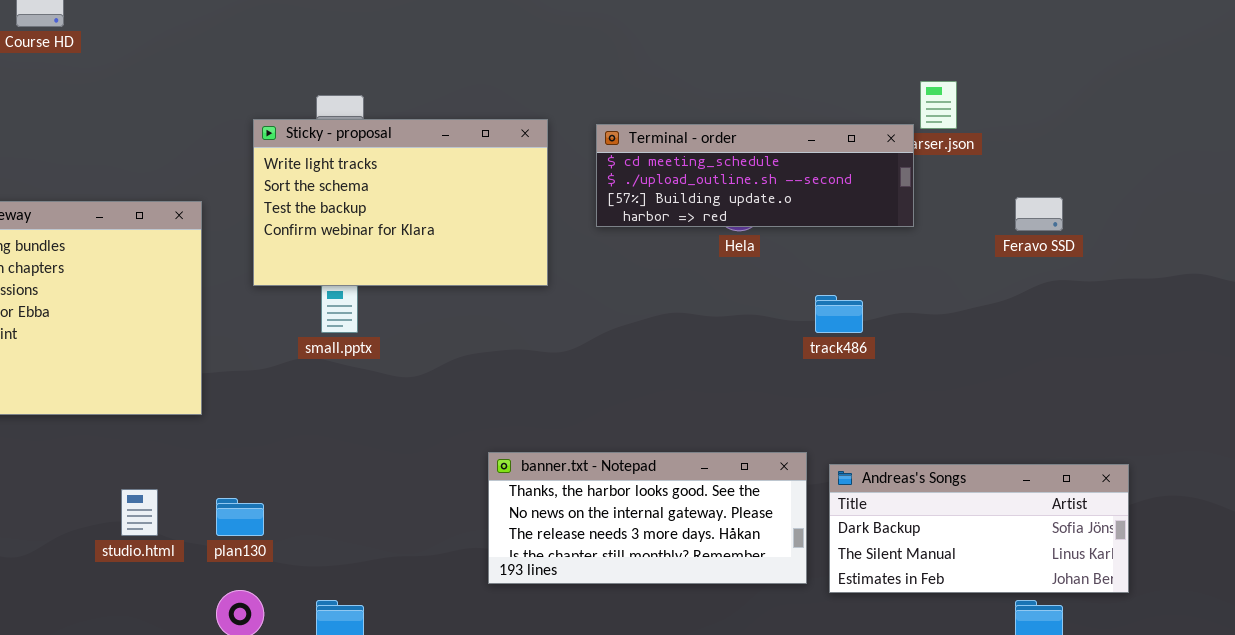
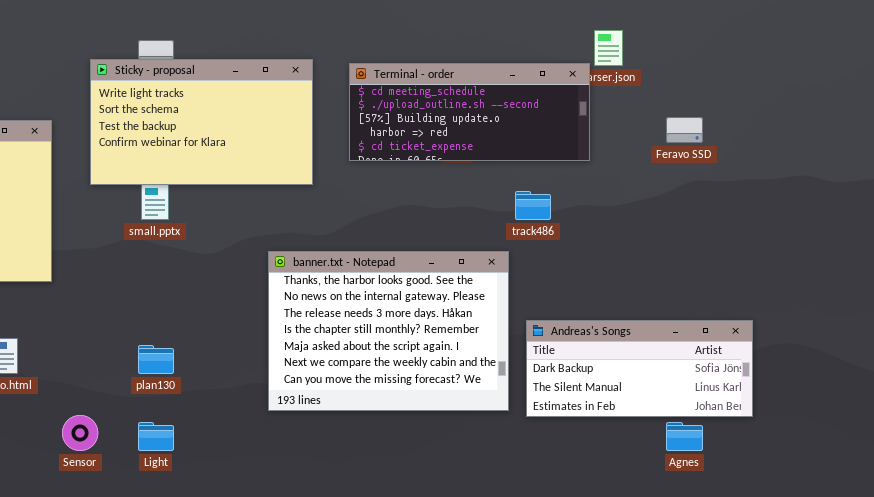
Terminal - order: [596,124,914,227] -> [349,63,590,161], resized
banner.txt - Notepad: [488,452,807,584] -> [268,251,509,411], resized
plan130: [216,498,264,536] -> [138,345,174,374], moved

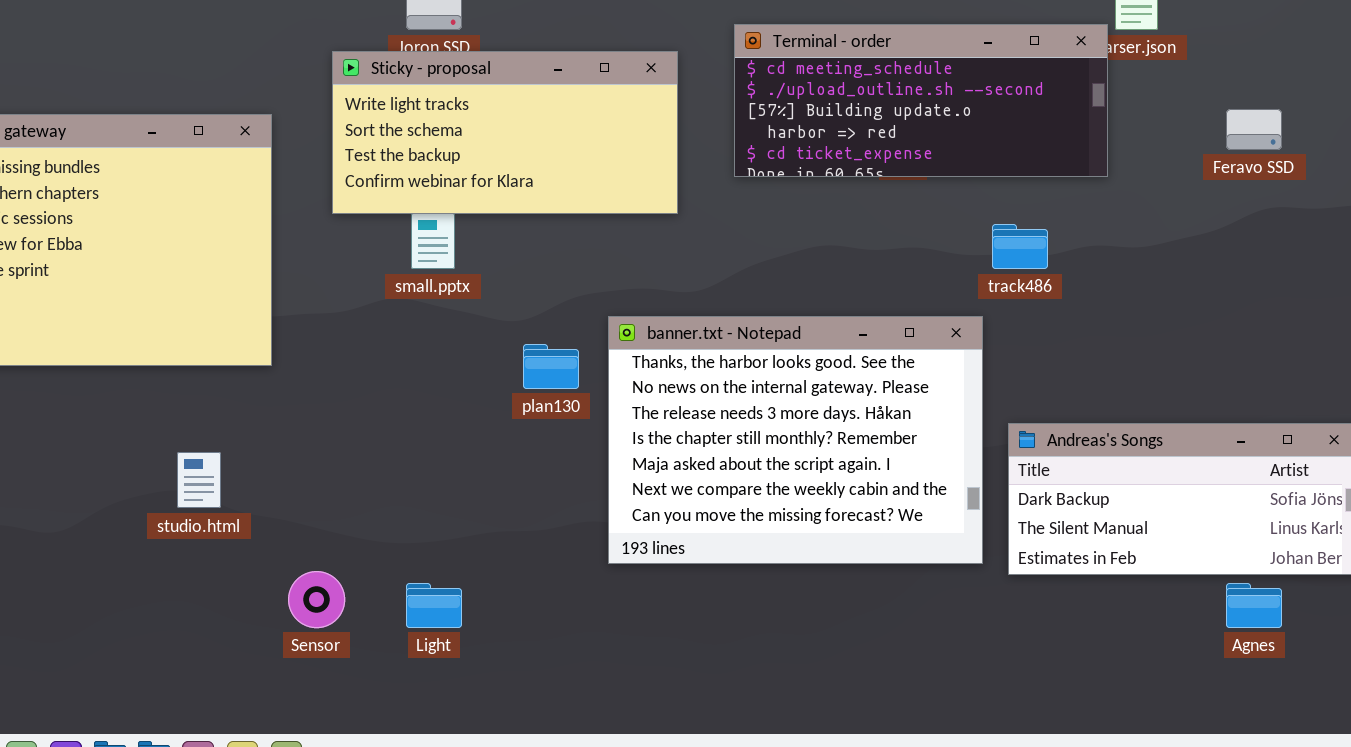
Sticky - proposal: [90,59,313,185] -> [332,51,678,214], resized
plan130: [138,345,174,374] -> [523,344,579,389], moved

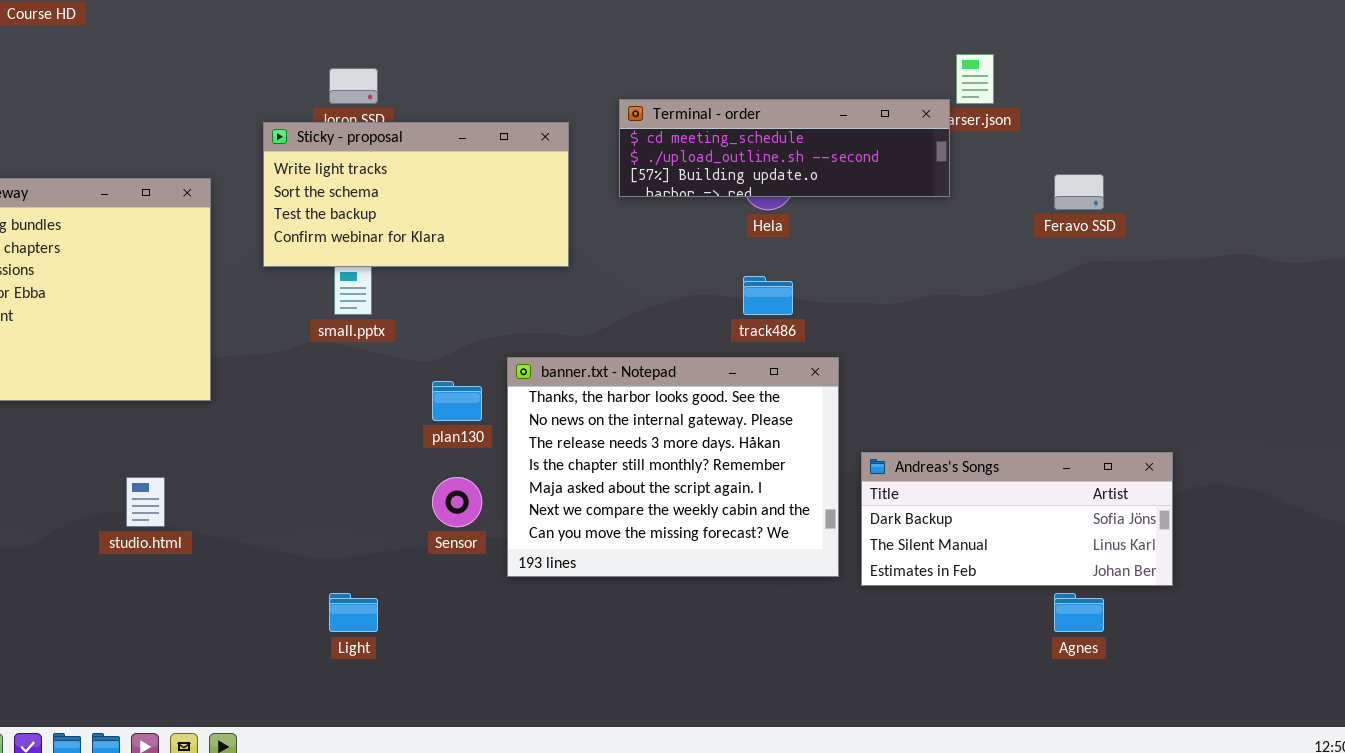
Terminal - order: [734,24,1108,177] -> [619,99,950,197], resized
track486: [992,224,1048,269] -> [743,276,793,315], moved
Sensor: [288,571,345,628] -> [432,477,482,527], moved

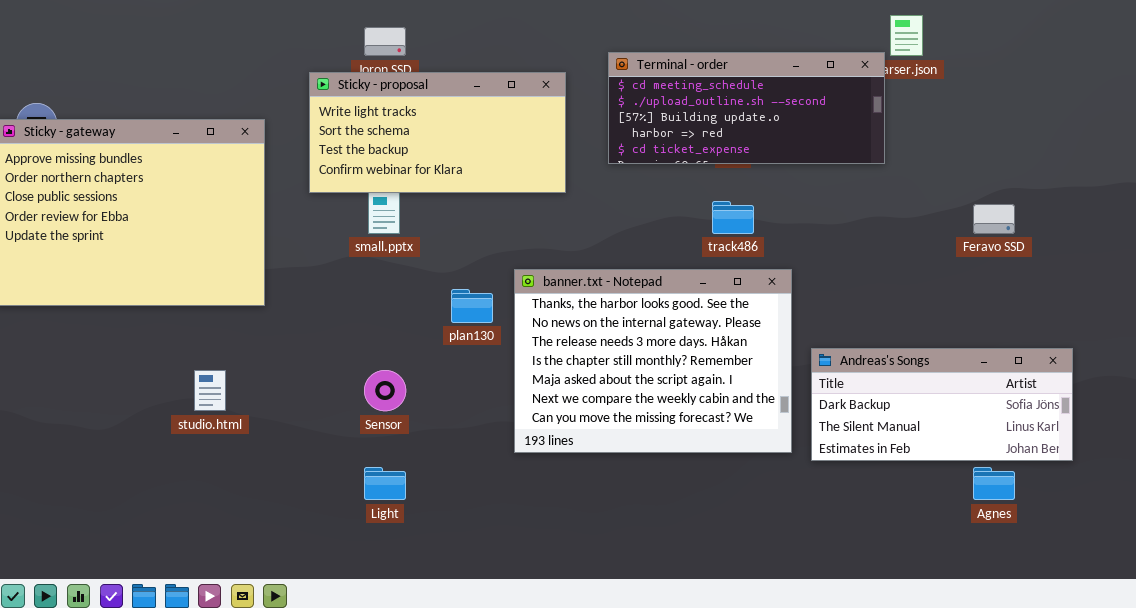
Terminal - order: [619,99,950,197] -> [608,52,885,164], resized
Feravo SSD: [1054,174,1104,210] -> [973,204,1015,234], moved
Sensor: [432,477,482,527] -> [364,370,406,411], moved

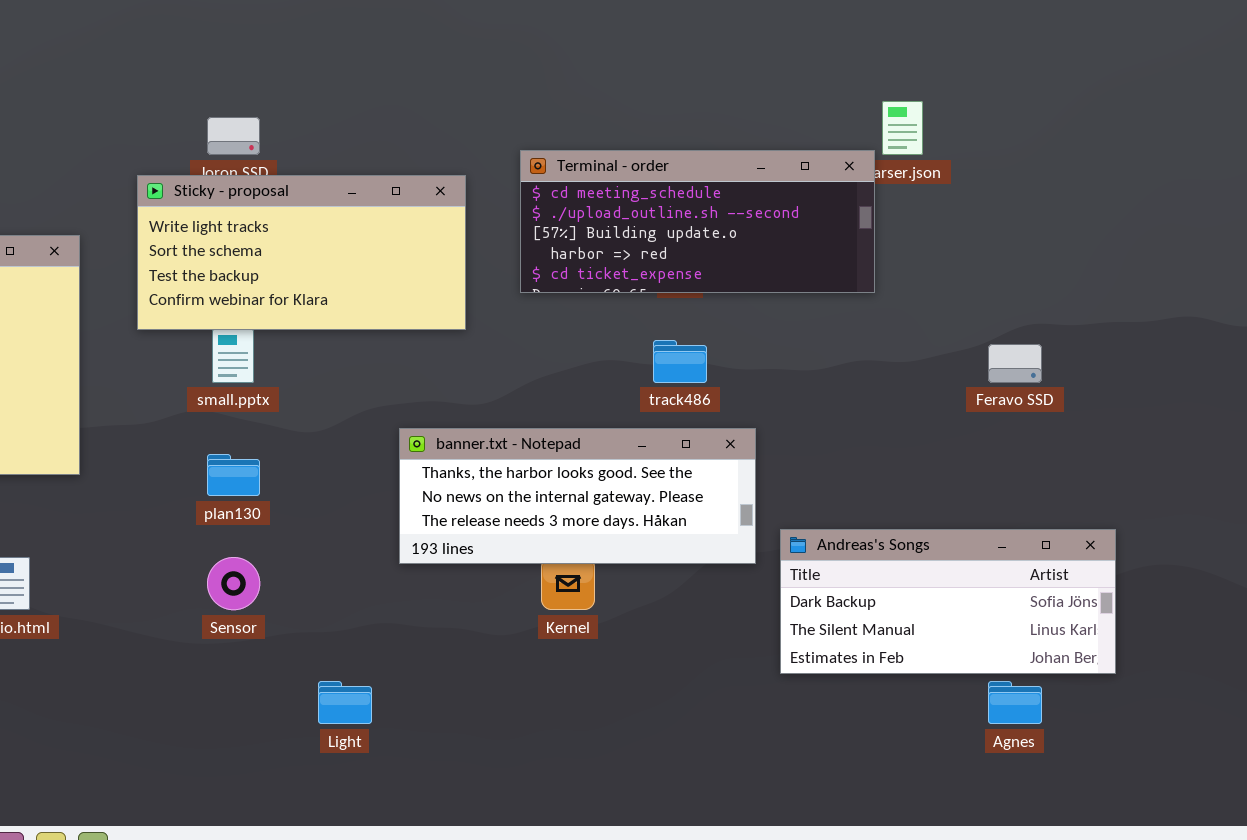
banner.txt - Notepad: [514,269,792,453] -> [399,428,756,564], resized
plan130: [451,289,493,323] -> [207,454,260,496], moved
Light: [364,467,406,500] -> [318,681,372,724], moved

